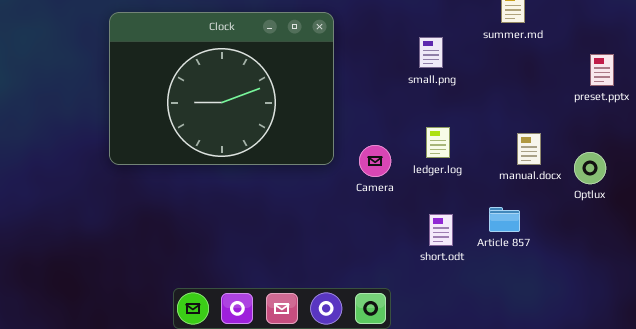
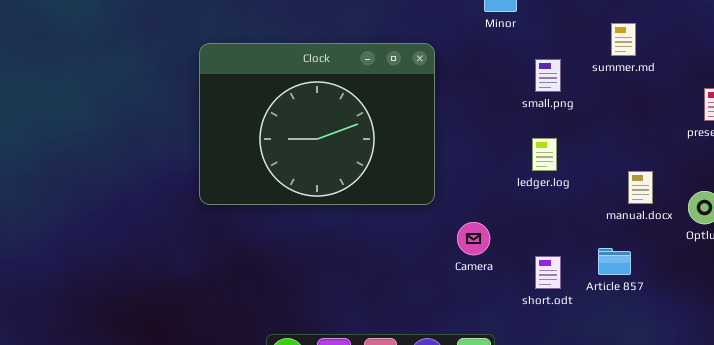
small.png: [419,37,443,68] -> [535,59,561,92], moved
ledger.log: [426,127,450,158] -> [532,138,557,171], moved
Camera: [359,145,391,177] -> [457,222,490,255], moved

